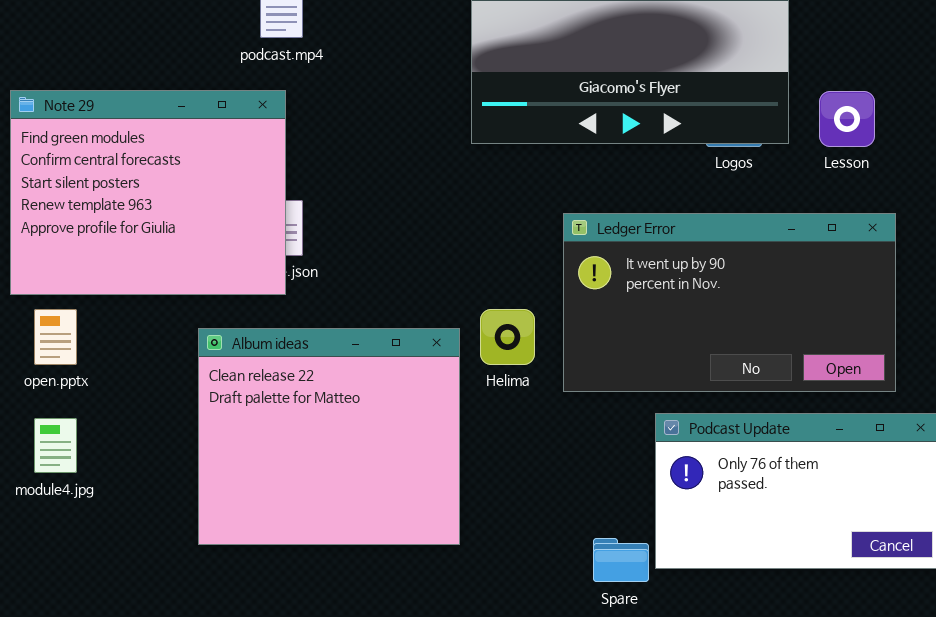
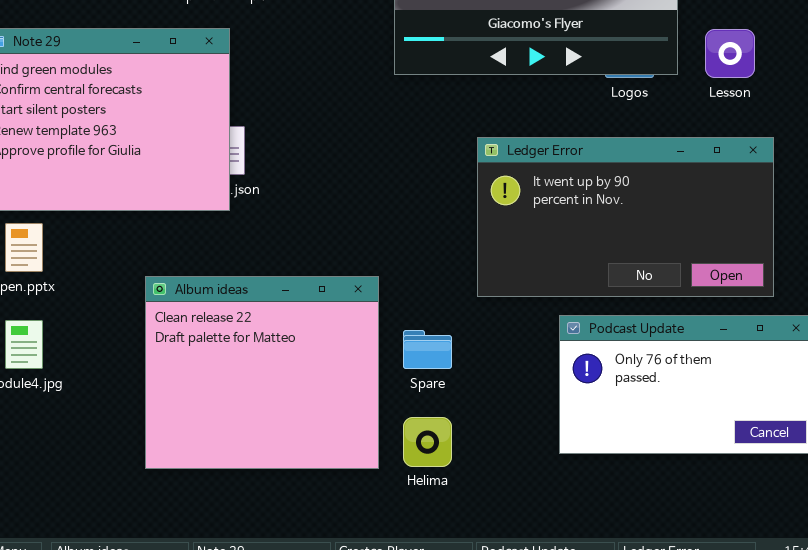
Helima: [480,309,535,365] -> [403,417,452,467], moved
Album ideas: [198,328,460,545] -> [145,276,379,469], moved
Spare: [593,538,649,582] -> [403,330,452,369], moved

